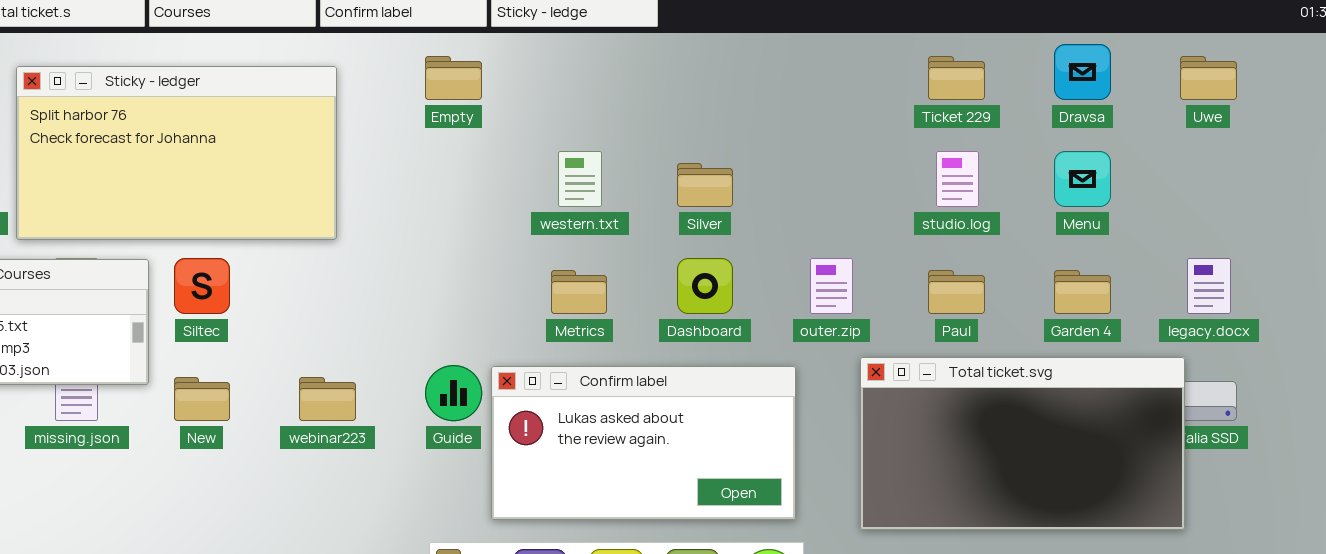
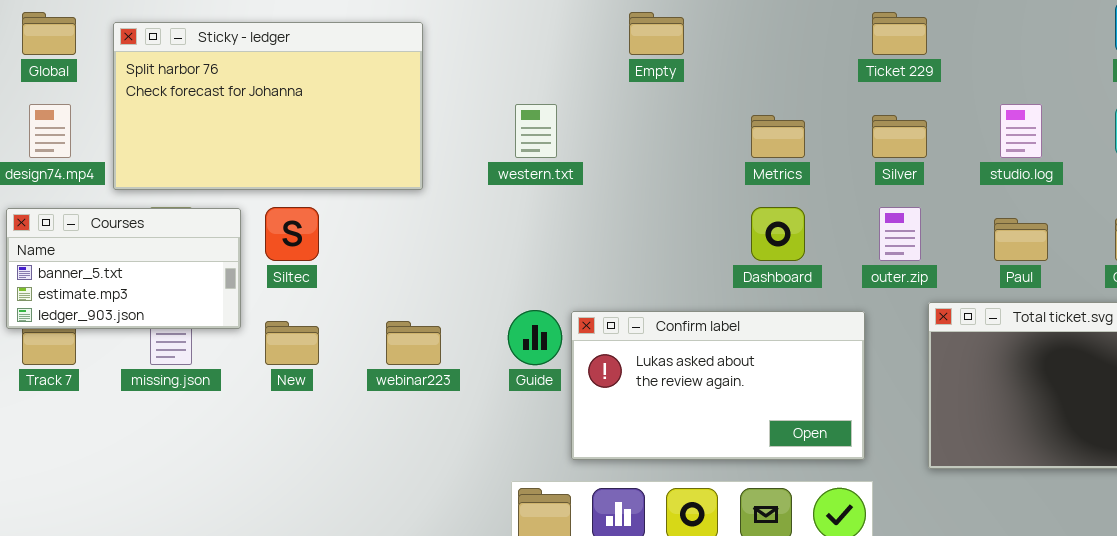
Empty: [425,56,482,100] -> [629,12,684,55], moved
Ticket 229: [928,56,985,100] -> [872,12,927,55], moved
western.txt: [558,151,602,207] -> [515,104,557,158], moved
Silver: [677,163,733,207] -> [872,115,927,158], moved
Metrics: [551,270,607,314] -> [751,115,805,158], moved

